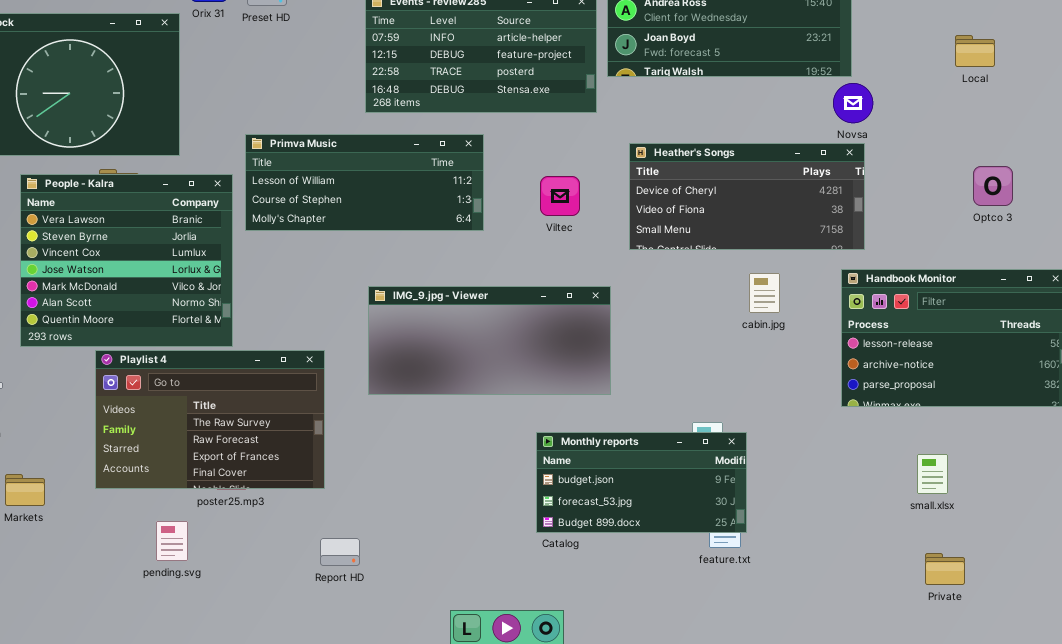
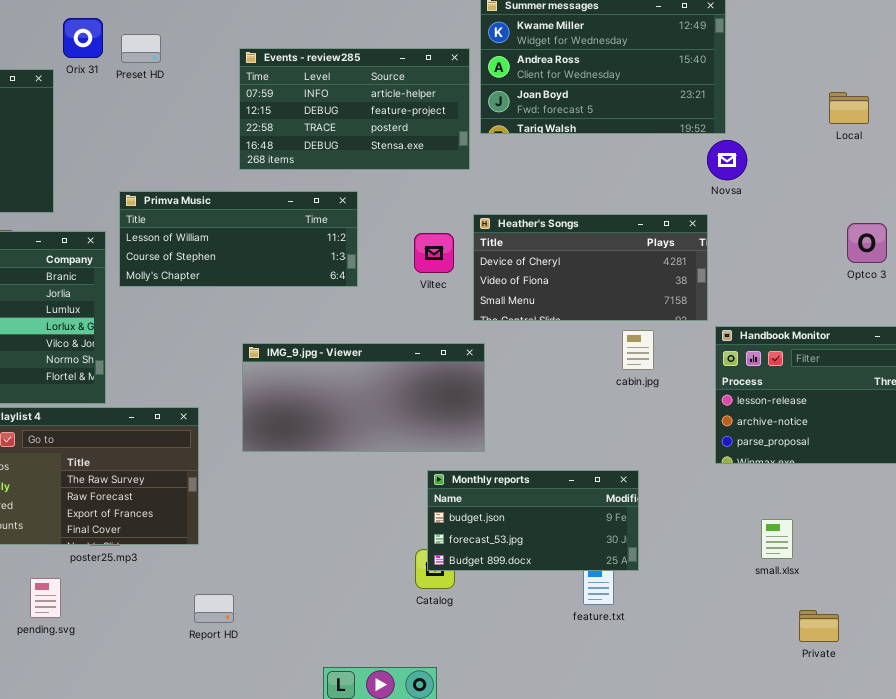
Heather's Songs: [629,143,865,250] -> [473,214,708,321], moved
Monthly reports: [536,432,747,533] -> [427,470,639,571], moved
small.xlsx: [917,454,948,494] -> [761,519,793,559], moved

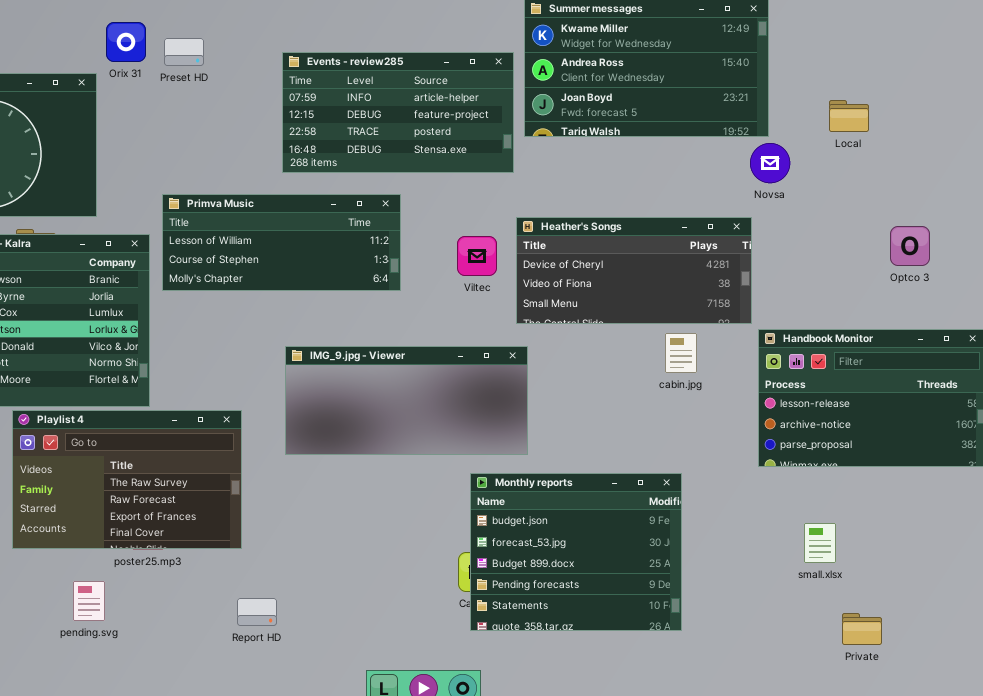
Local: [829,92,869,124] -> [829,100,869,132], moved
Monthly reports: [427,470,639,571] -> [470,473,682,631], resized

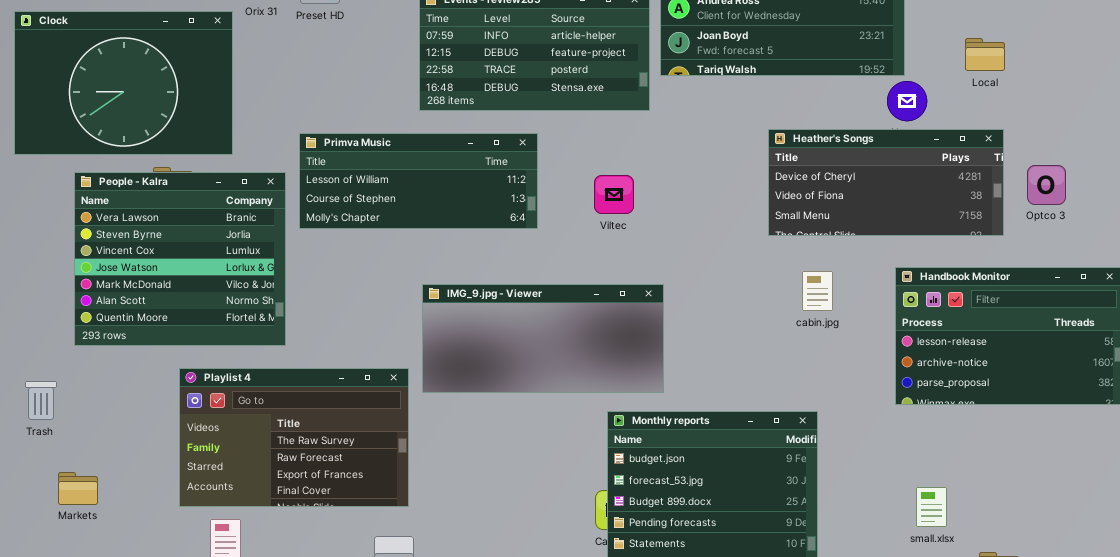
Heather's Songs: [516,217,752,324] -> [768,129,1004,236], moved
Playlist 4: [12,410,242,549] -> [179,368,409,507], moved
small.xlsx: [804,523,836,563] -> [916,487,947,527], moved

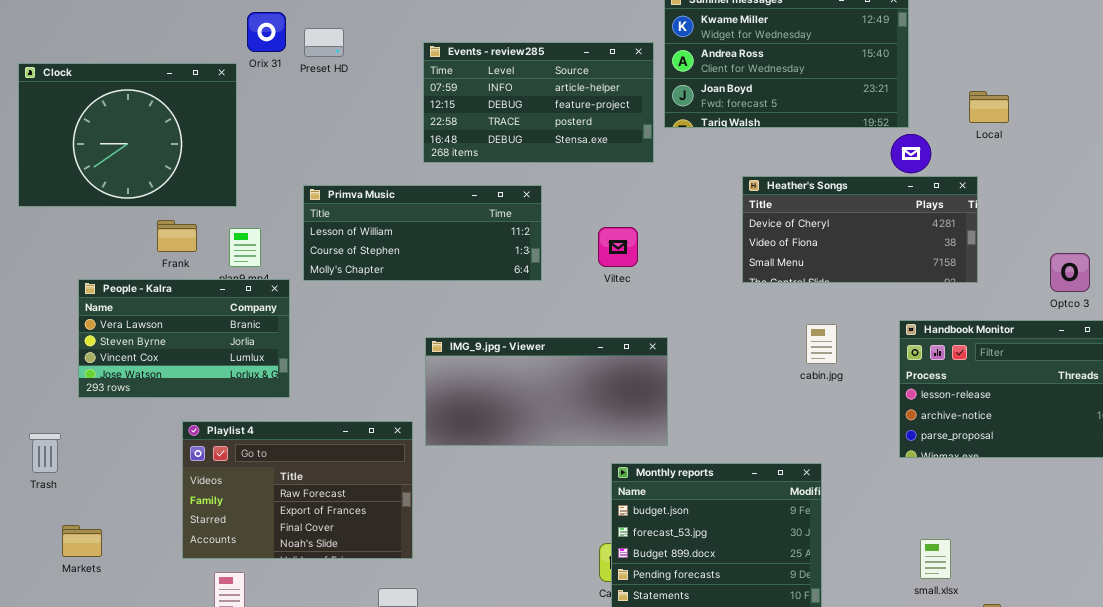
Heather's Songs: [768,129,1004,236] -> [742,176,978,283], moved
Optco 3: [1027,165,1066,205] -> [1050,253,1090,292], moved
People - Kalra: [74,172,286,346] -> [78,279,290,398], resized
Playlist 4: [179,368,409,507] -> [182,421,413,559], scrolled down 1 row

